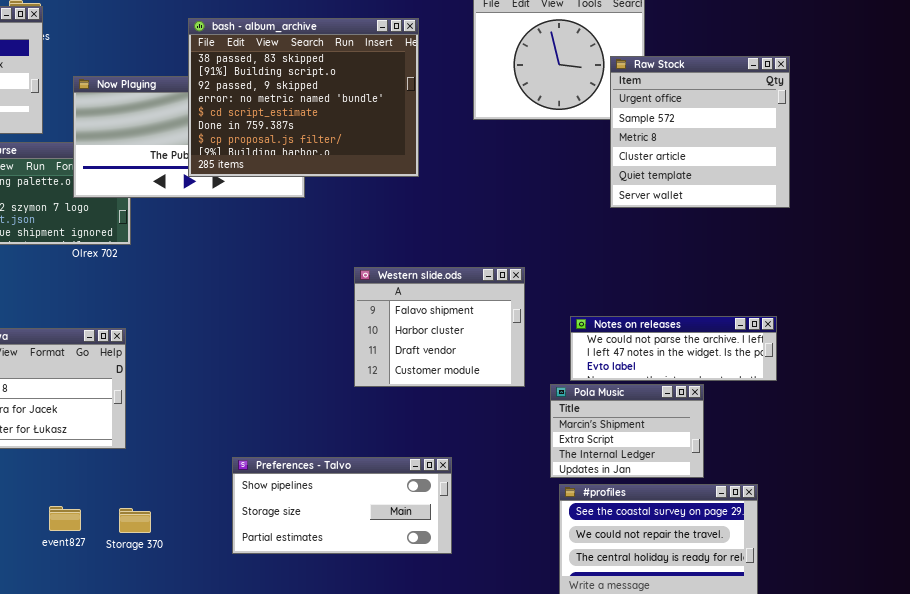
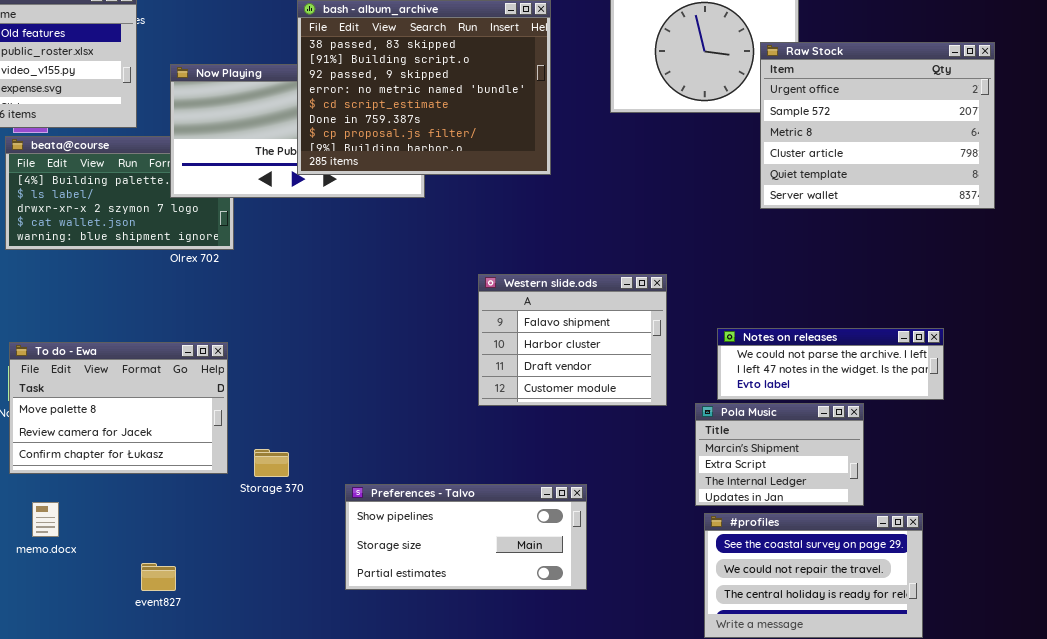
Raw Stock: [610,56,790,208] -> [760,42,995,209], resized
event827: [49,506,81,531] -> [141,563,176,591], moved
Storage 370: [119,508,151,533] -> [254,449,289,477], moved

